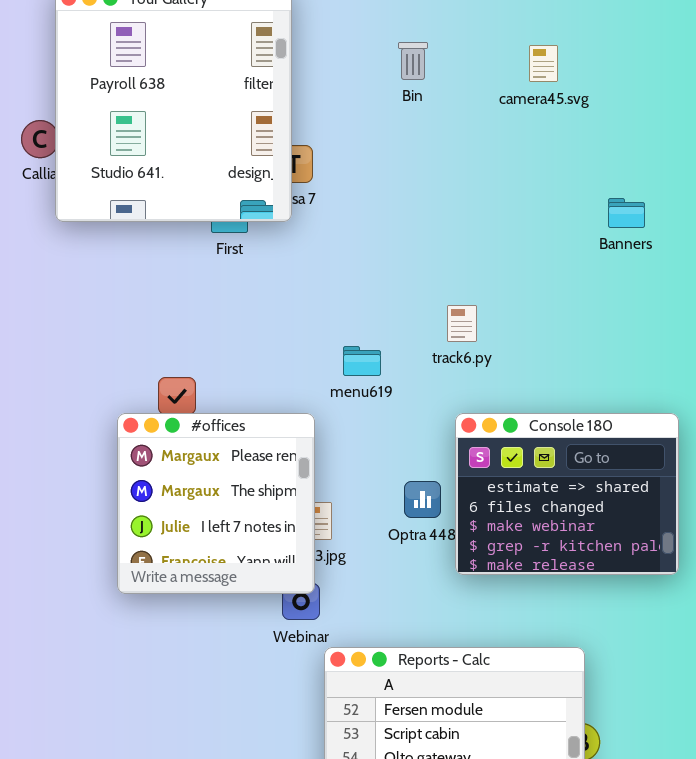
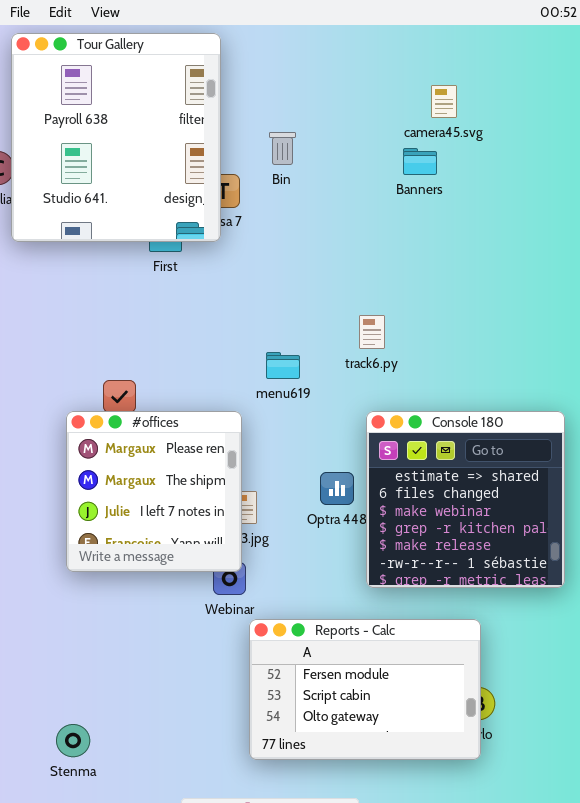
Bin: [398,42,428,80] -> [269,132,296,165], moved
Banners: [608,198,645,228] -> [403,148,437,175], moved
Console 180: [455,413,679,575] -> [366,411,565,588], resized

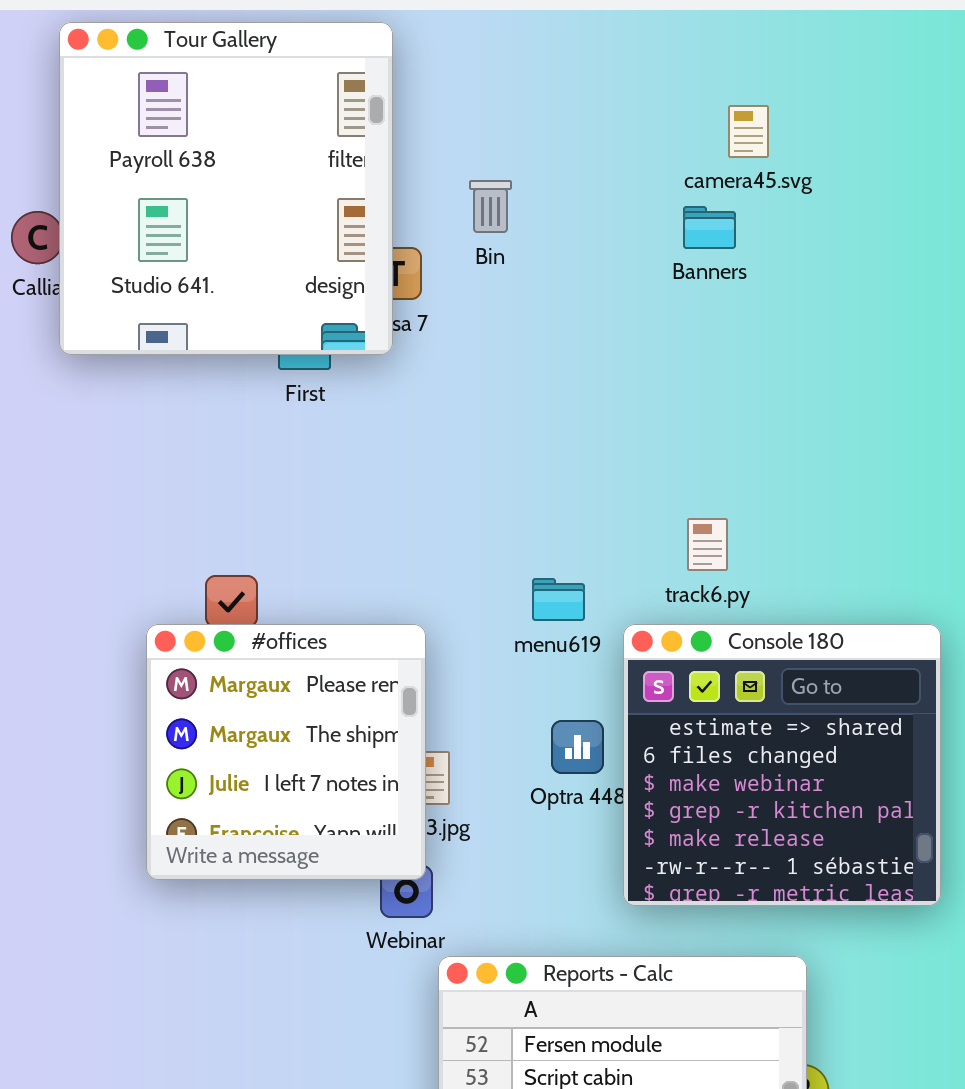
track6.py: [359,315,385,349] -> [687,518,728,571], moved
menu619: [266,352,300,379] -> [532,578,585,621], moved

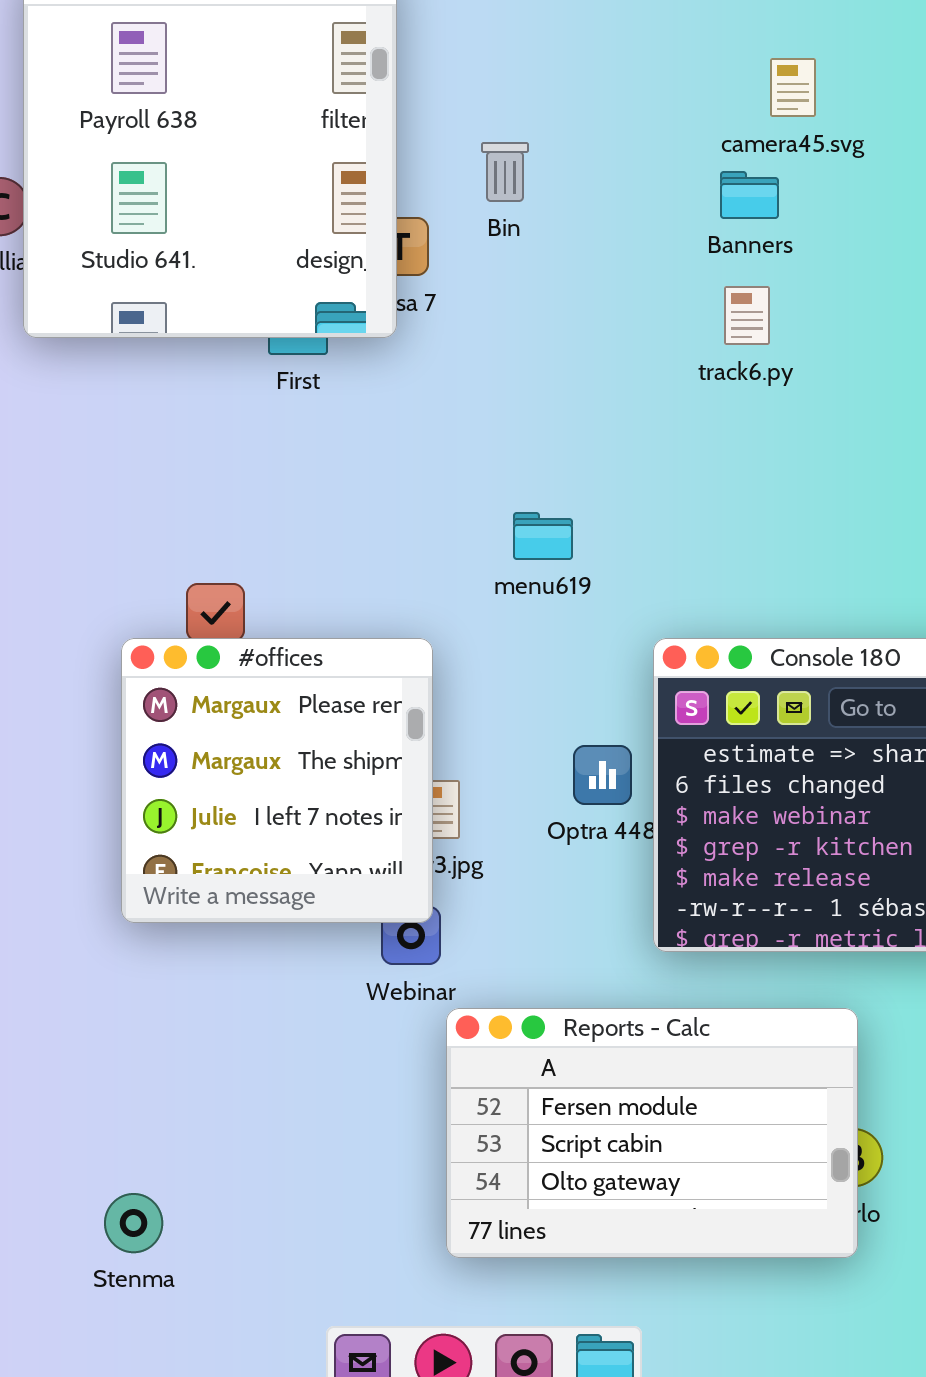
track6.py: [687,518,728,571] -> [724,286,770,345], moved
menu619: [532,578,585,621] -> [513,512,573,560], moved

